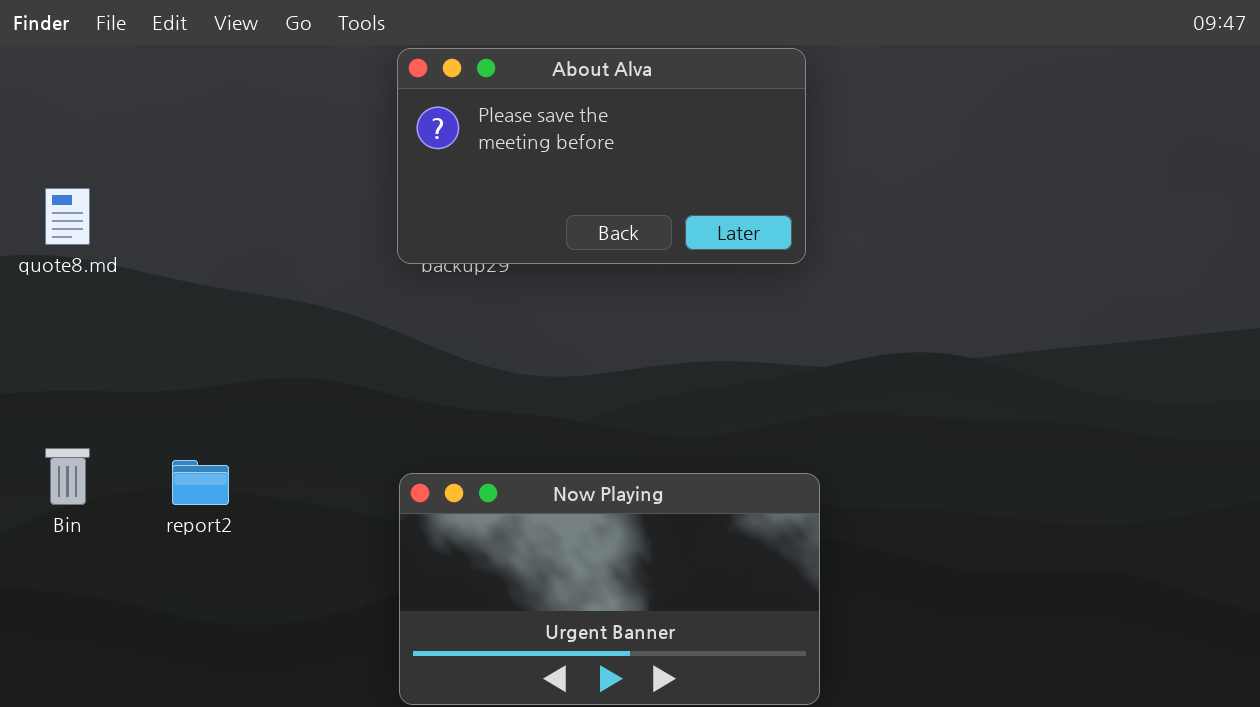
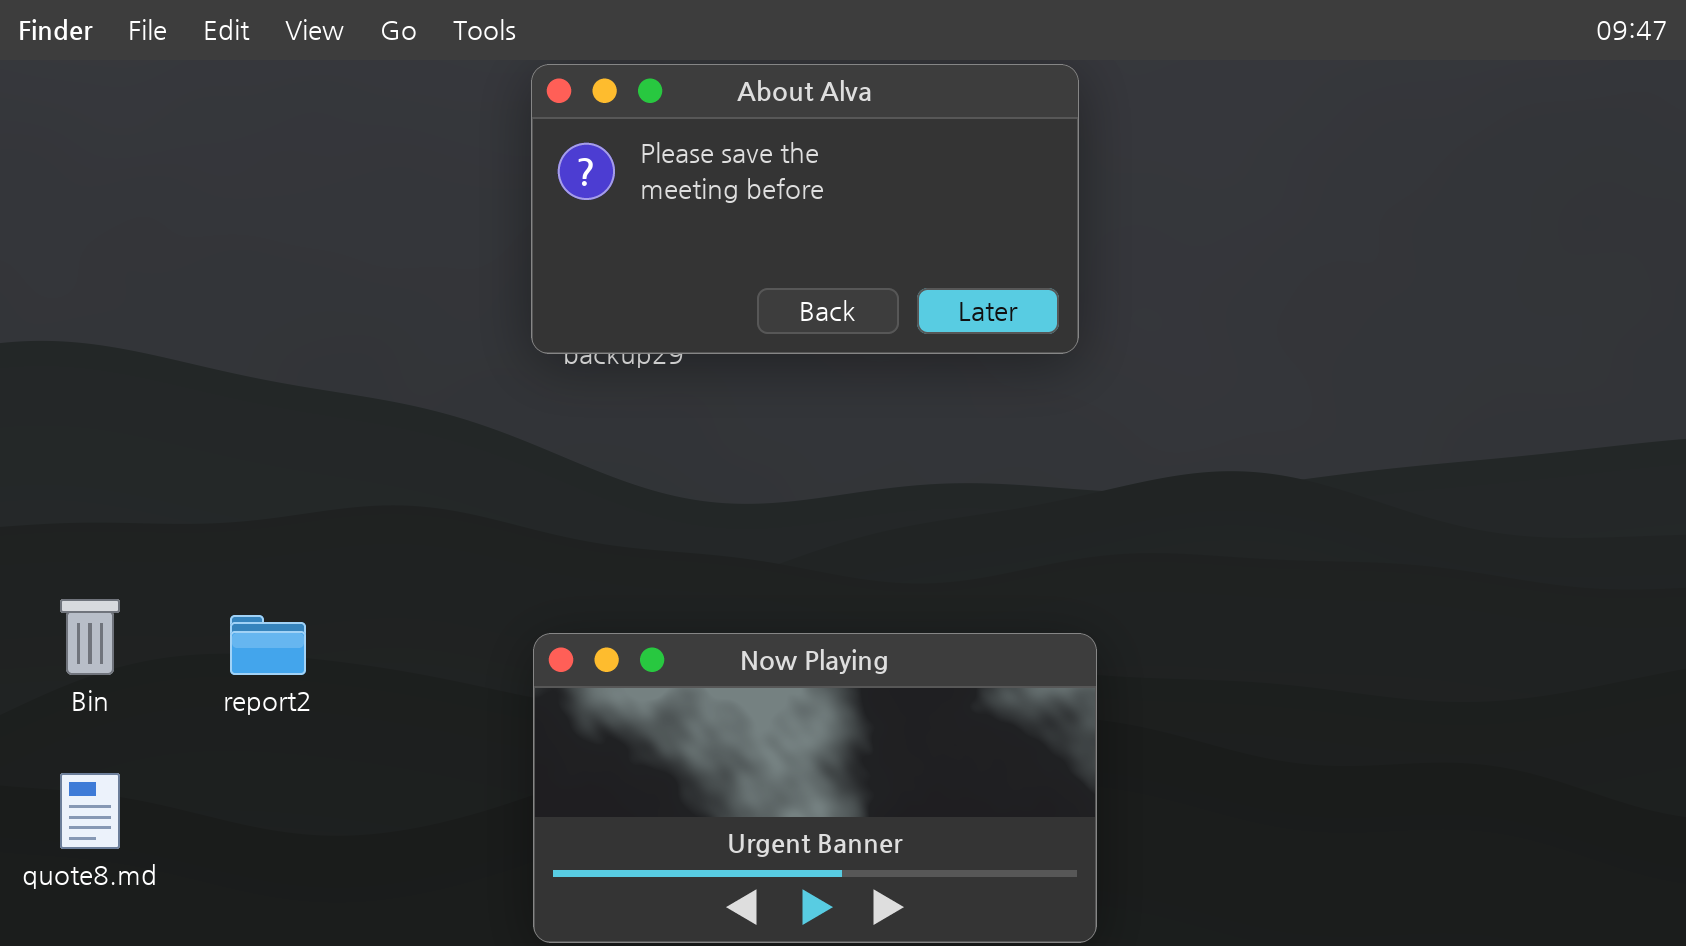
quote8.md: [45,188,90,245] -> [60,773,120,849], moved

